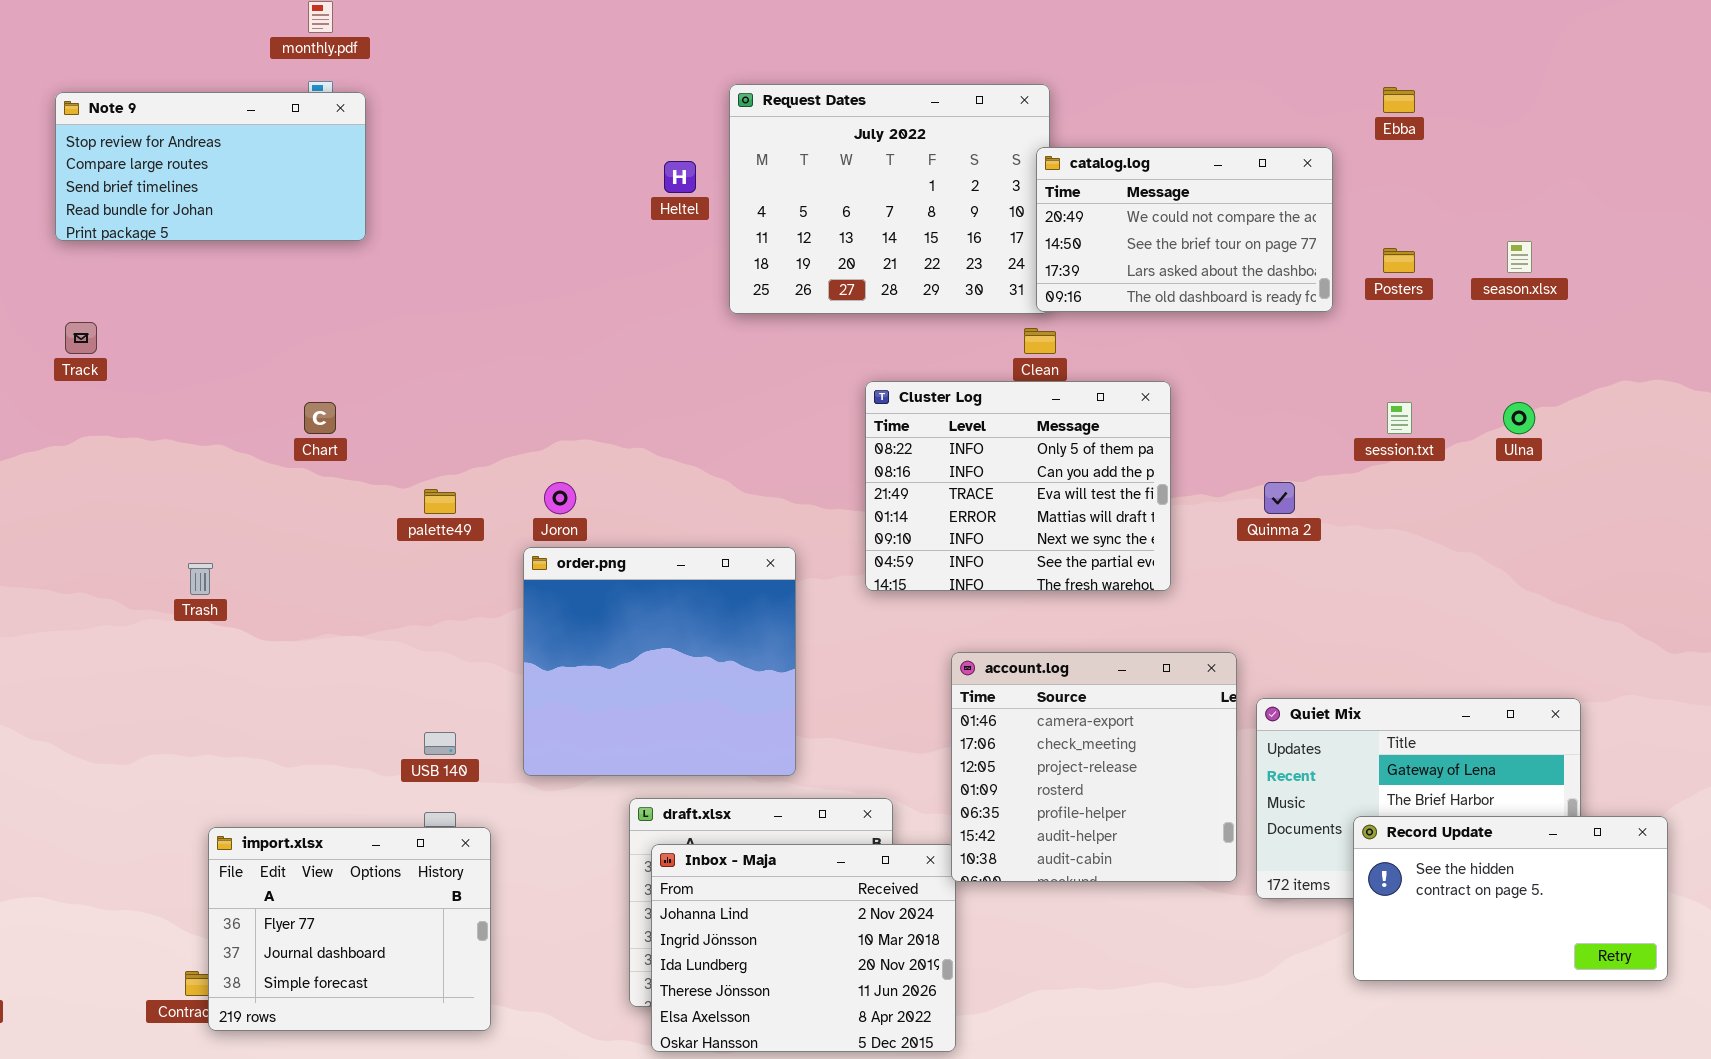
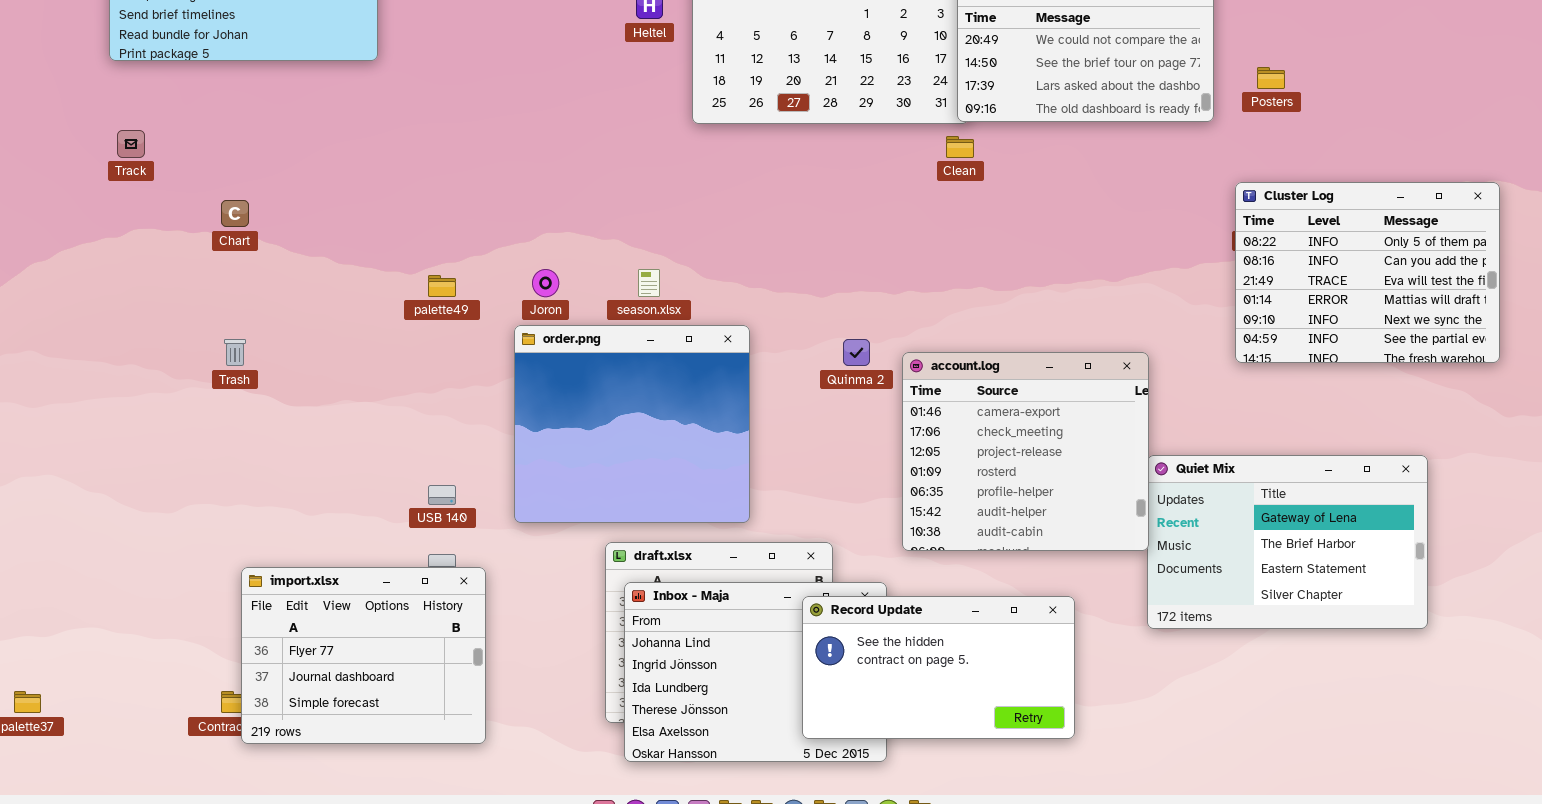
season.xlsx: [1507,241,1532,273] -> [638,269,660,297], moved
Cluster Log: [865,381,1171,591] -> [1235,182,1500,363], moved
Chart: [304,402,336,434] -> [221,200,249,227], moved
Quinma 2: [1264,482,1295,514] -> [843,339,870,366], moved
account.log: [951,652,1237,882] -> [902,352,1149,551], moved
Record Update: [1353,816,1668,981] -> [802,596,1075,739], moved

